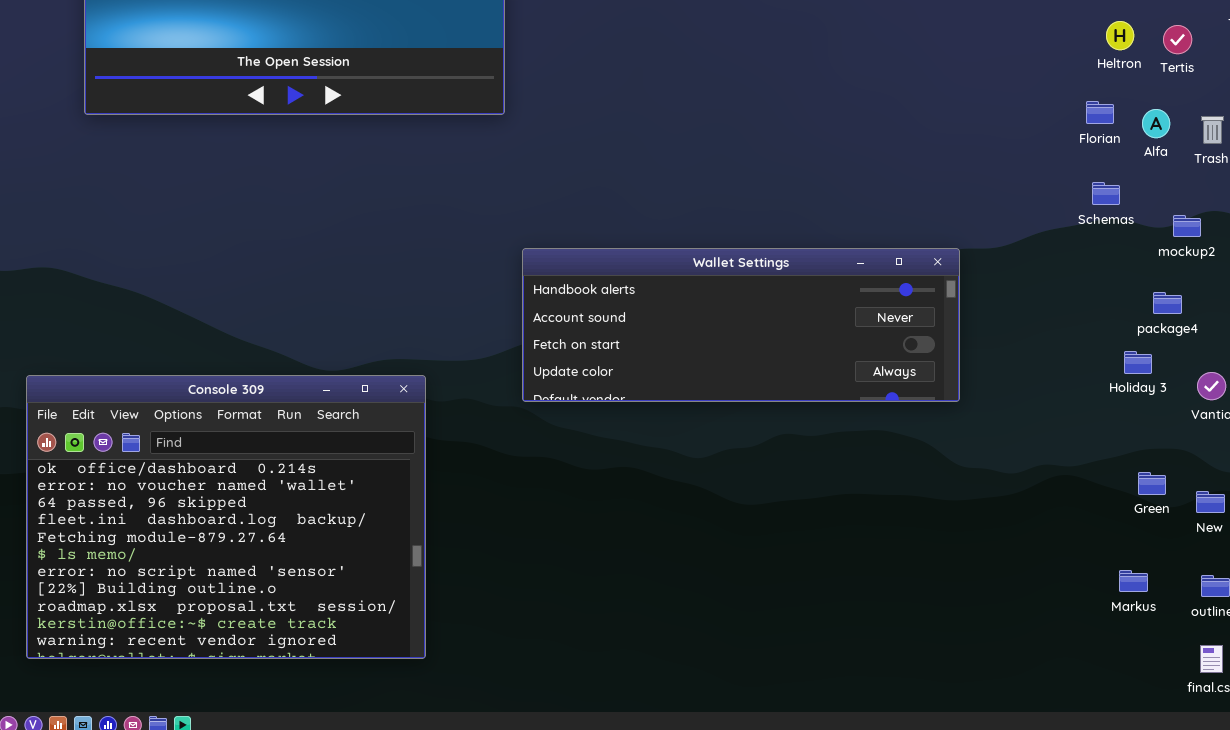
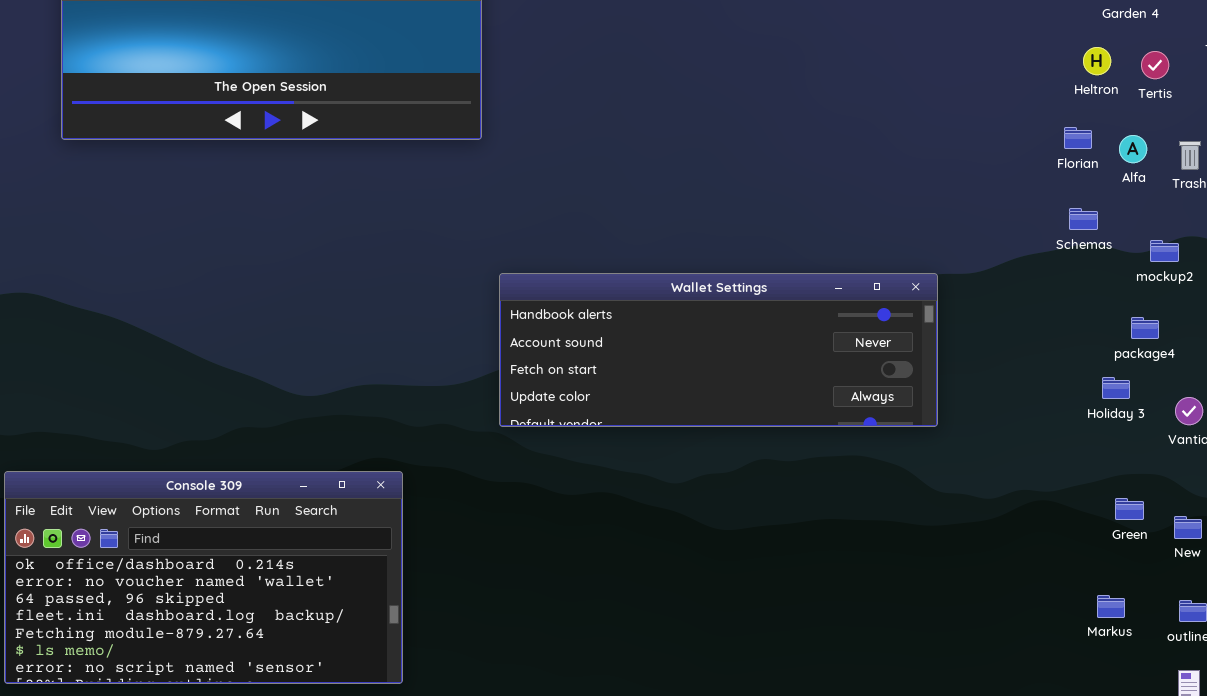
Console 309: [26,375,426,659] -> [4,471,403,684], resized

